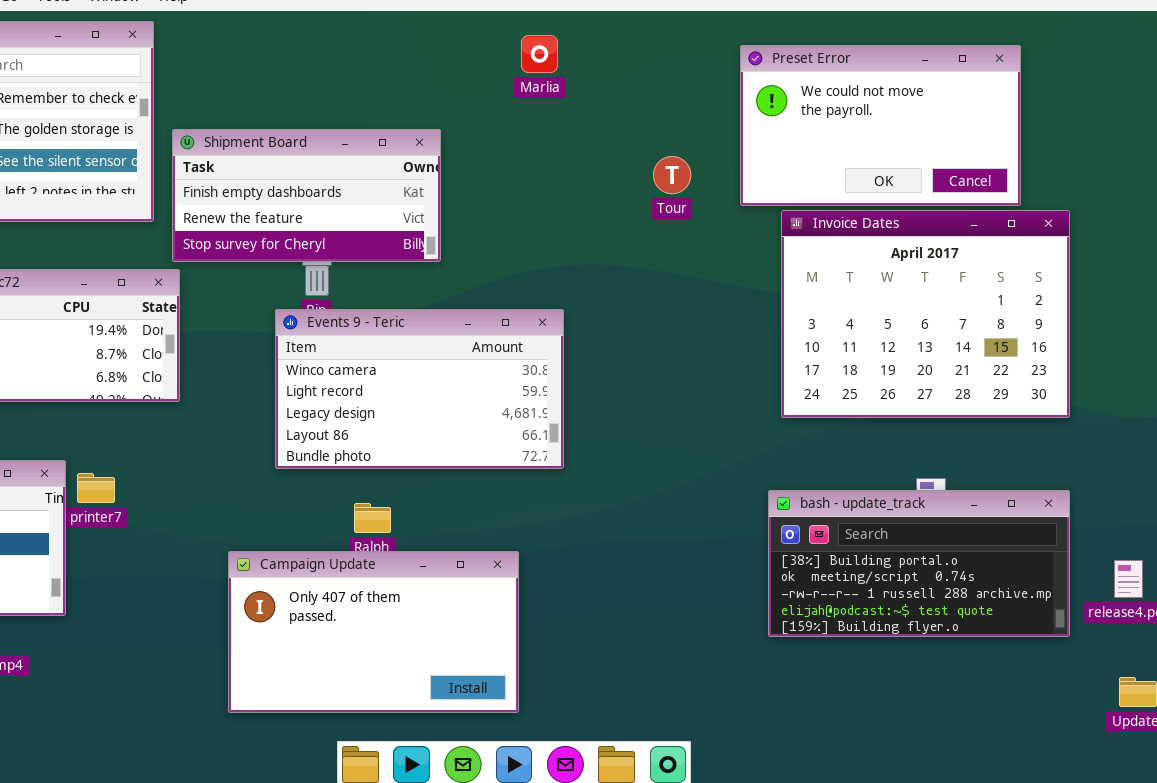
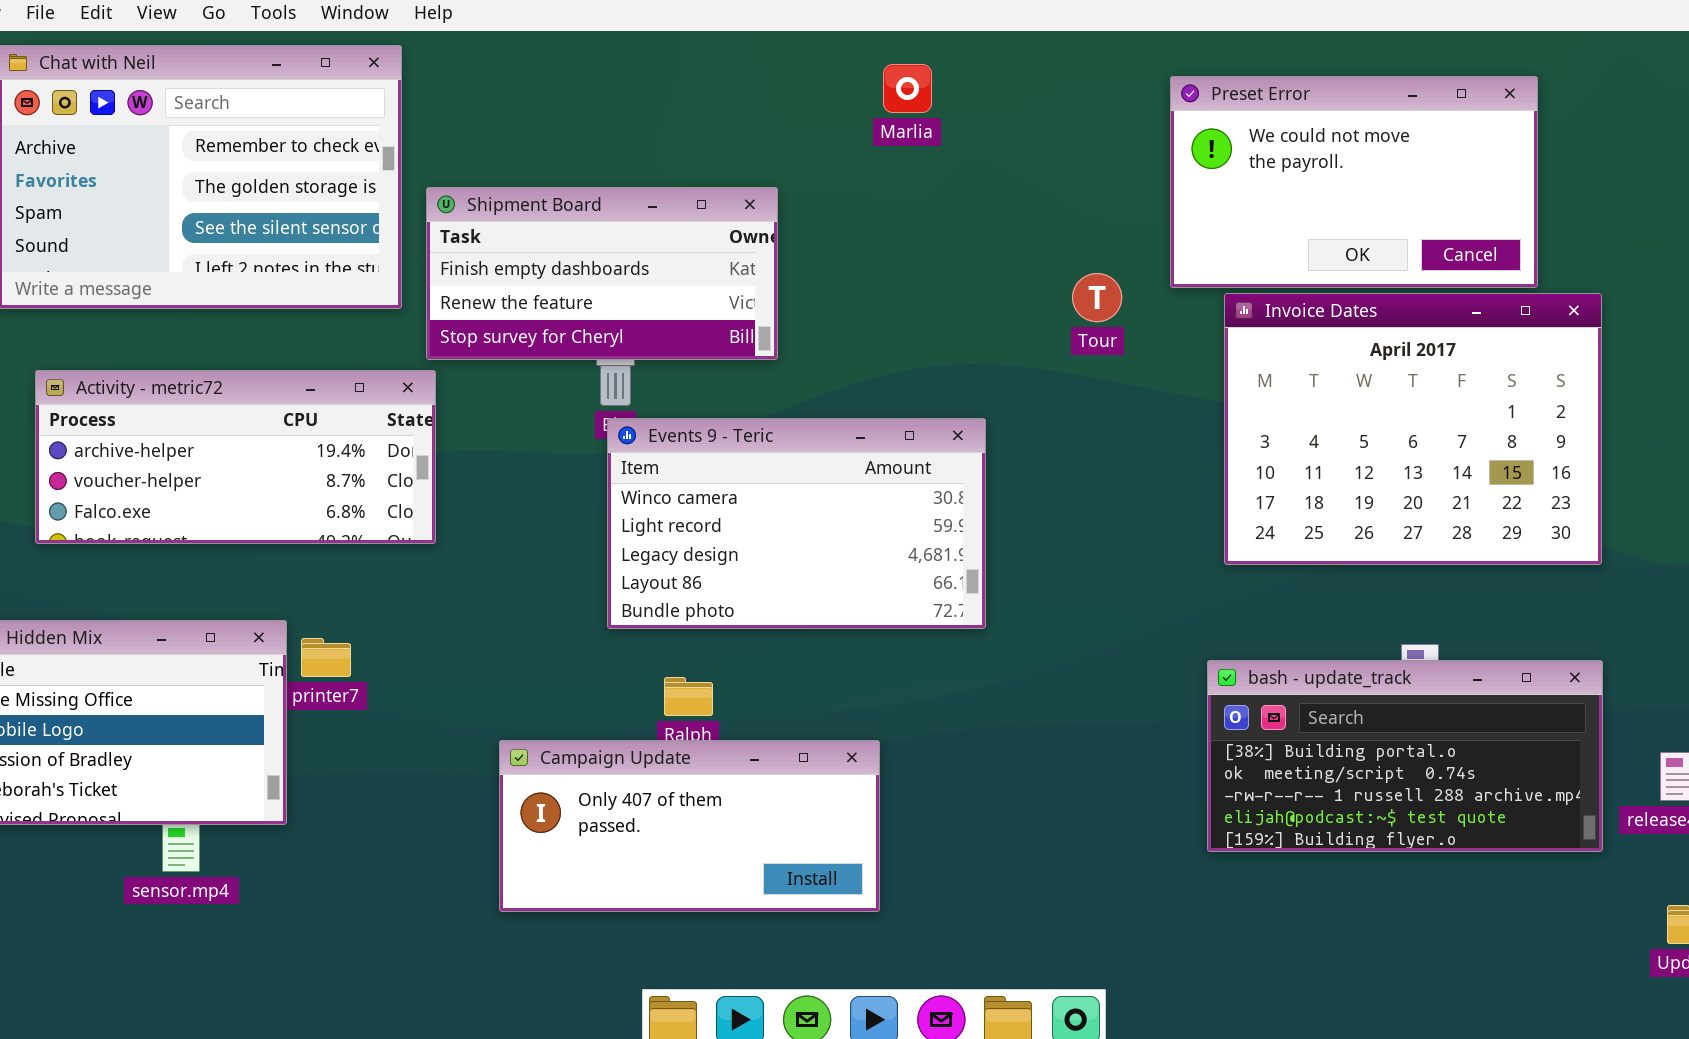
Tour: [653,156,691,194] -> [1072,273,1122,322], moved
Events 9 - Teric: [275,309,564,469] -> [607,418,986,629], moved
Campaign Update: [228,551,519,713] -> [499,740,880,912], resized

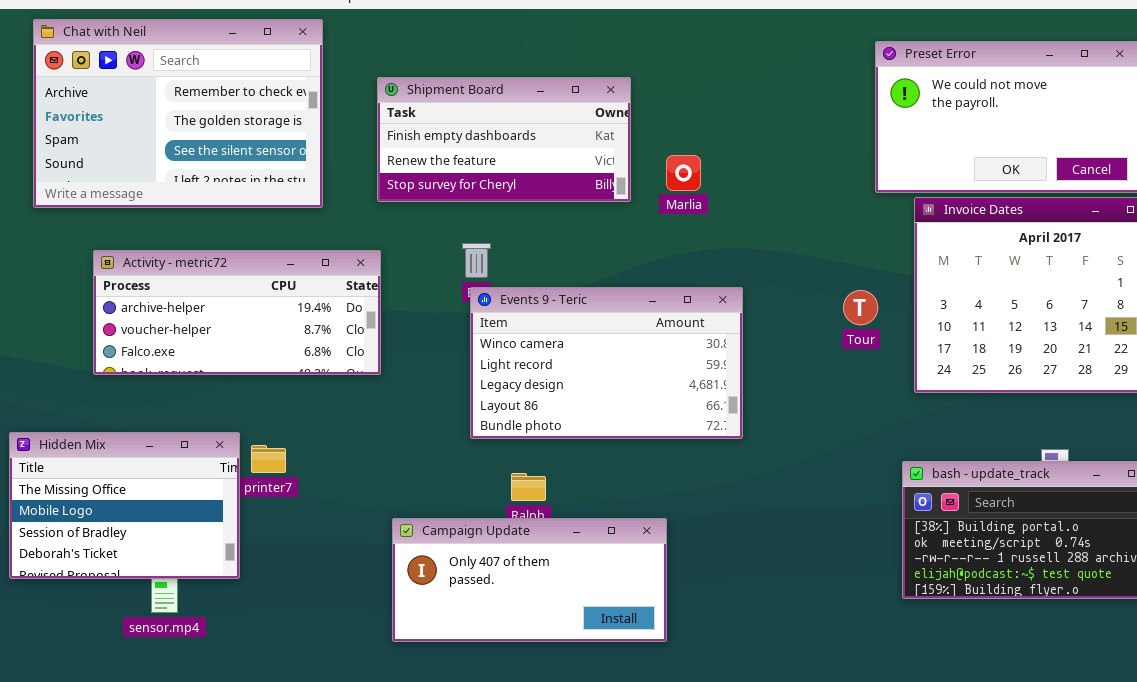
Marlia: [883,64,932,113] -> [666,155,701,191], moved
Shipment Board: [426,187,778,360] -> [377,77,631,202], moved
Tour: [1072,273,1122,322] -> [843,290,878,325], moved
Activity - metric72: [35,370,436,544] -> [93,250,381,375], moved

